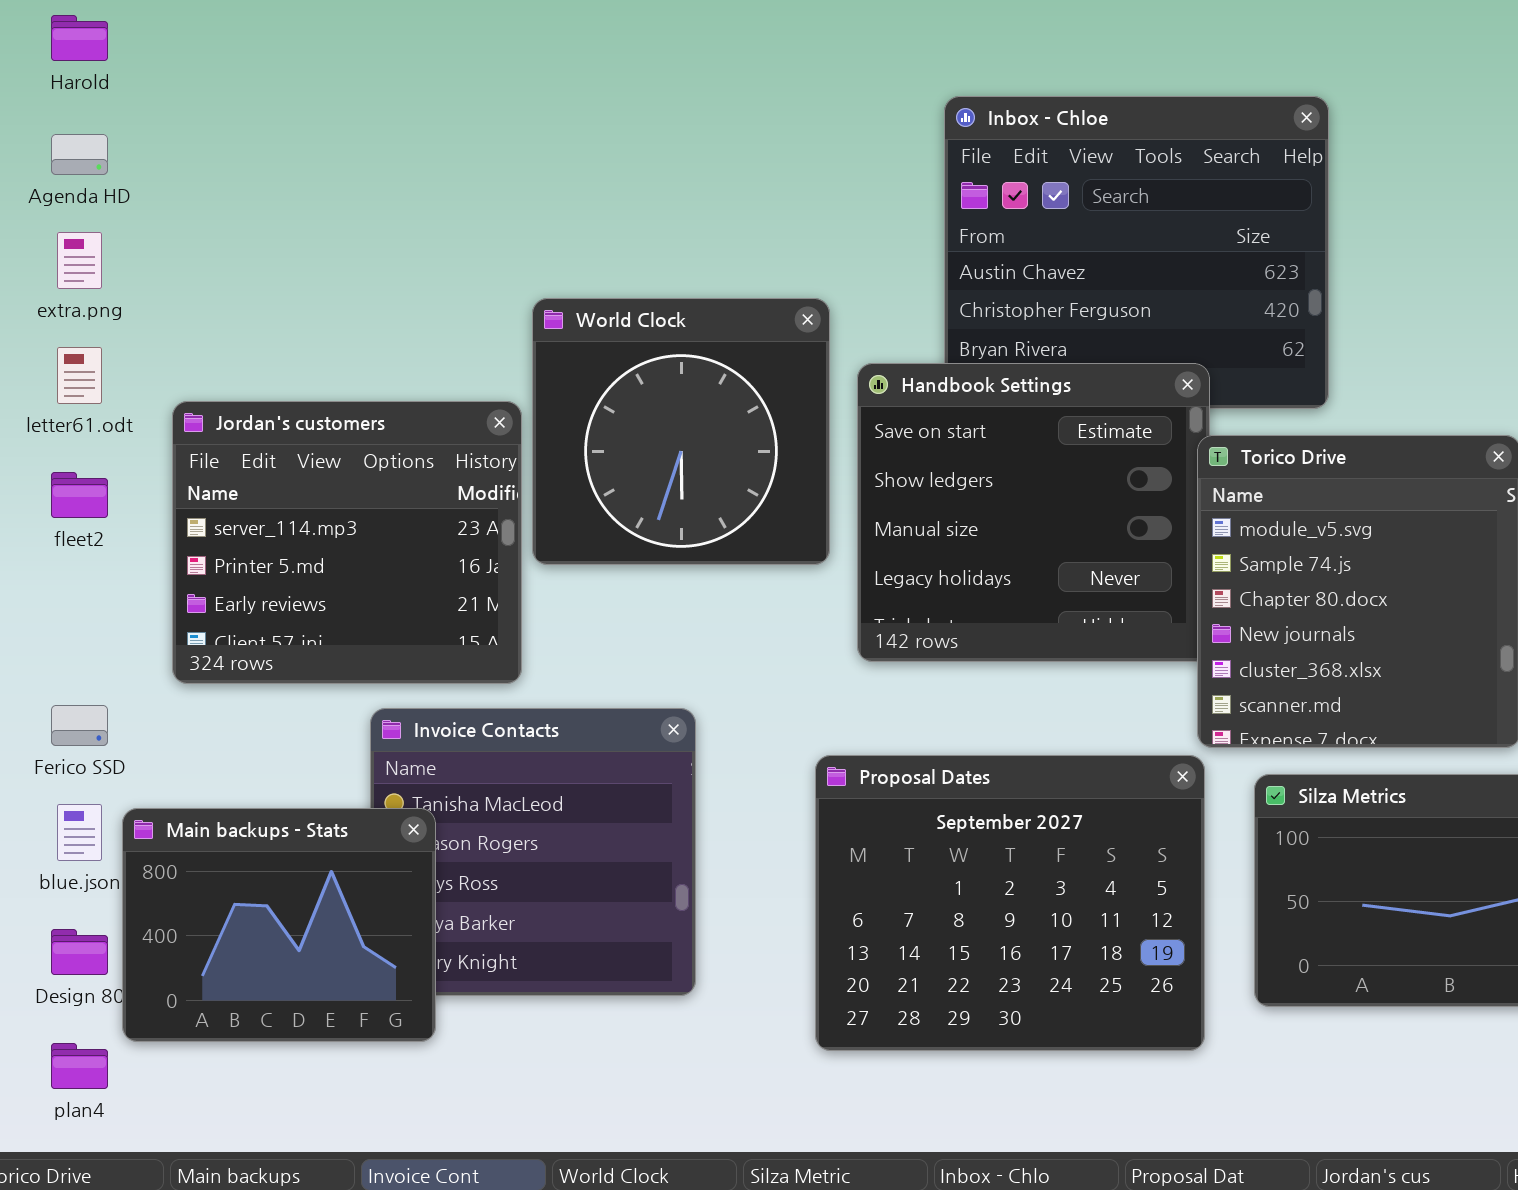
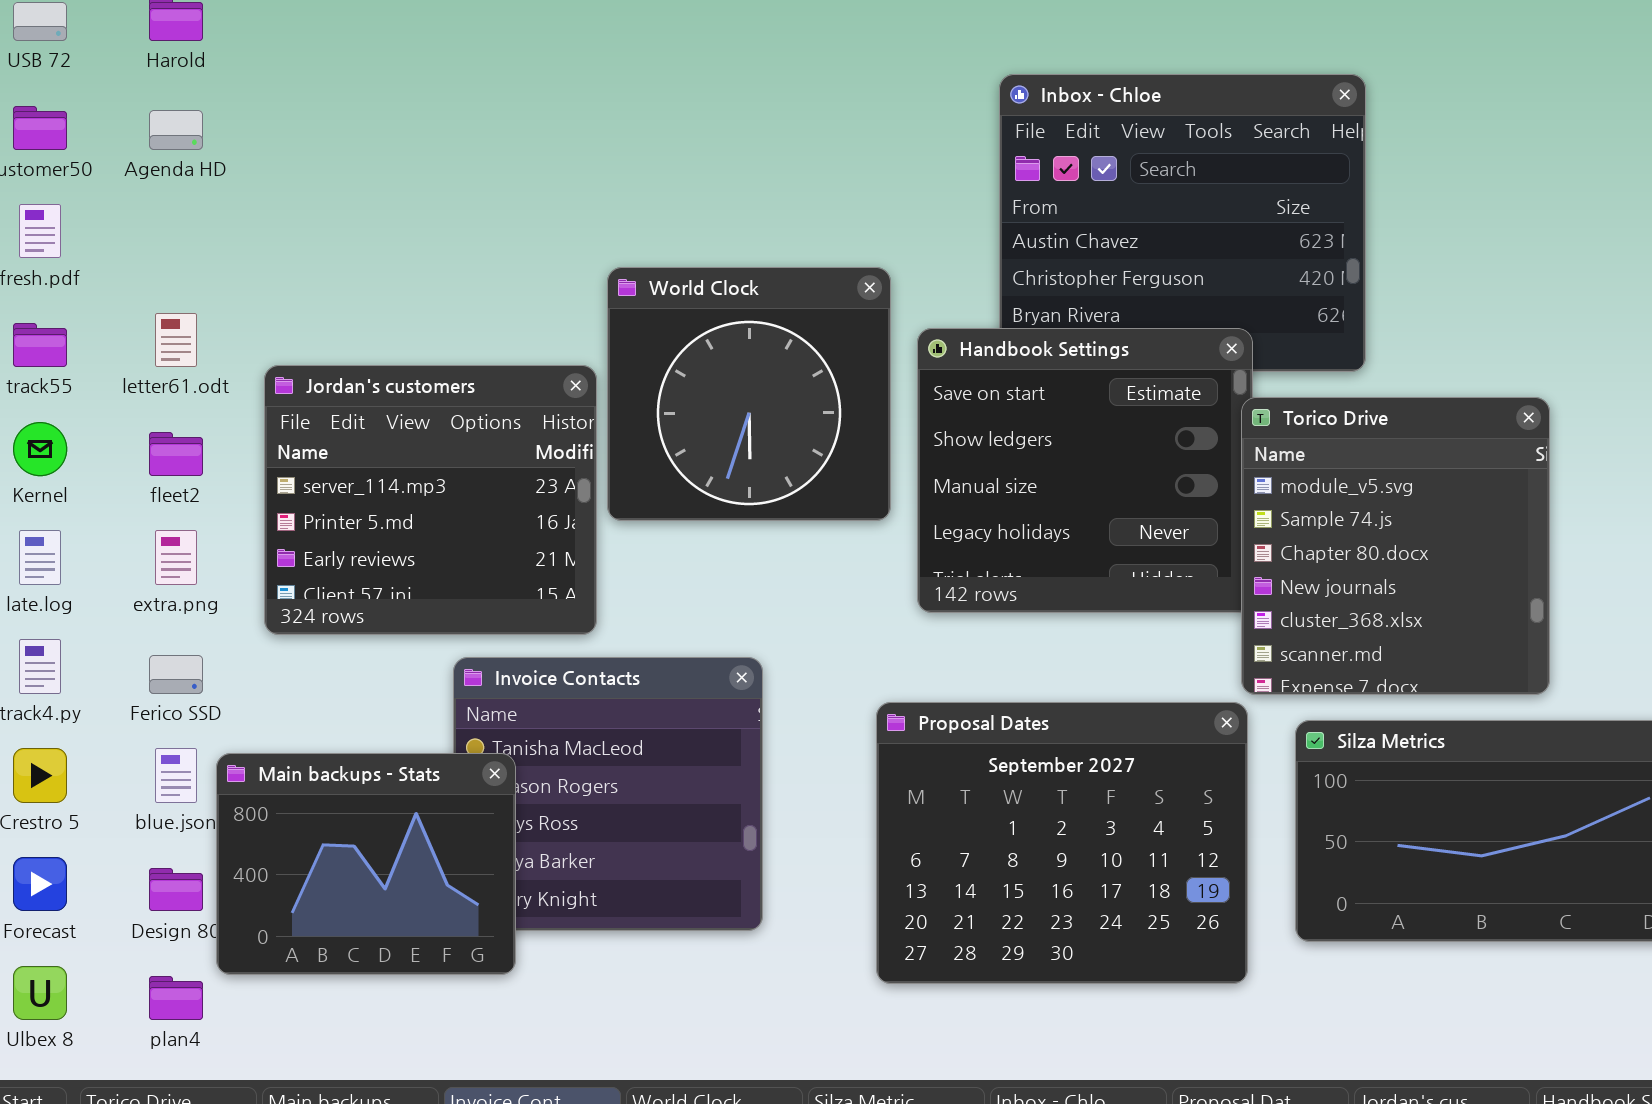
extra.png: [57,232,102,289] -> [155,530,197,585], moved

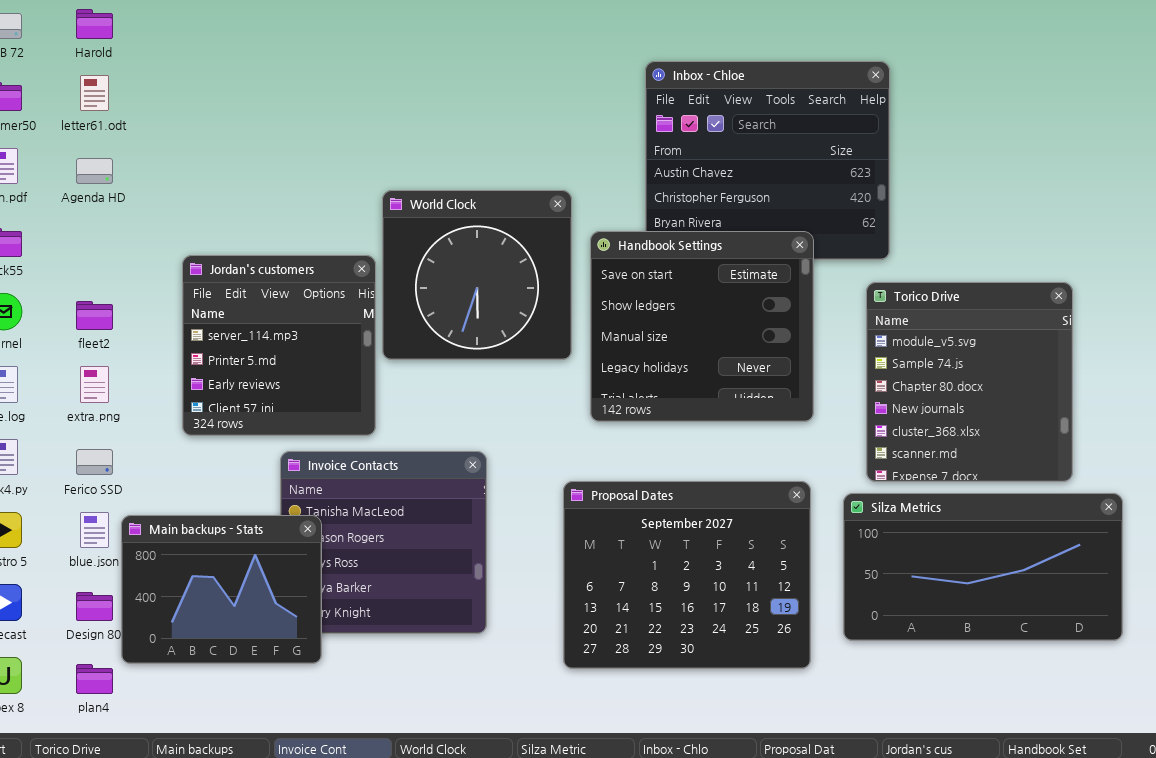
Agenda HD: [149,110,203,150] -> [76,158,113,184], moved
letter61.odt: [155,313,197,367] -> [80,75,109,111], moved
Jordan's customers: [264,365,597,635] -> [182,255,376,436], resized
Torico Drive: [1241,397,1550,695] -> [866,282,1073,482], moved

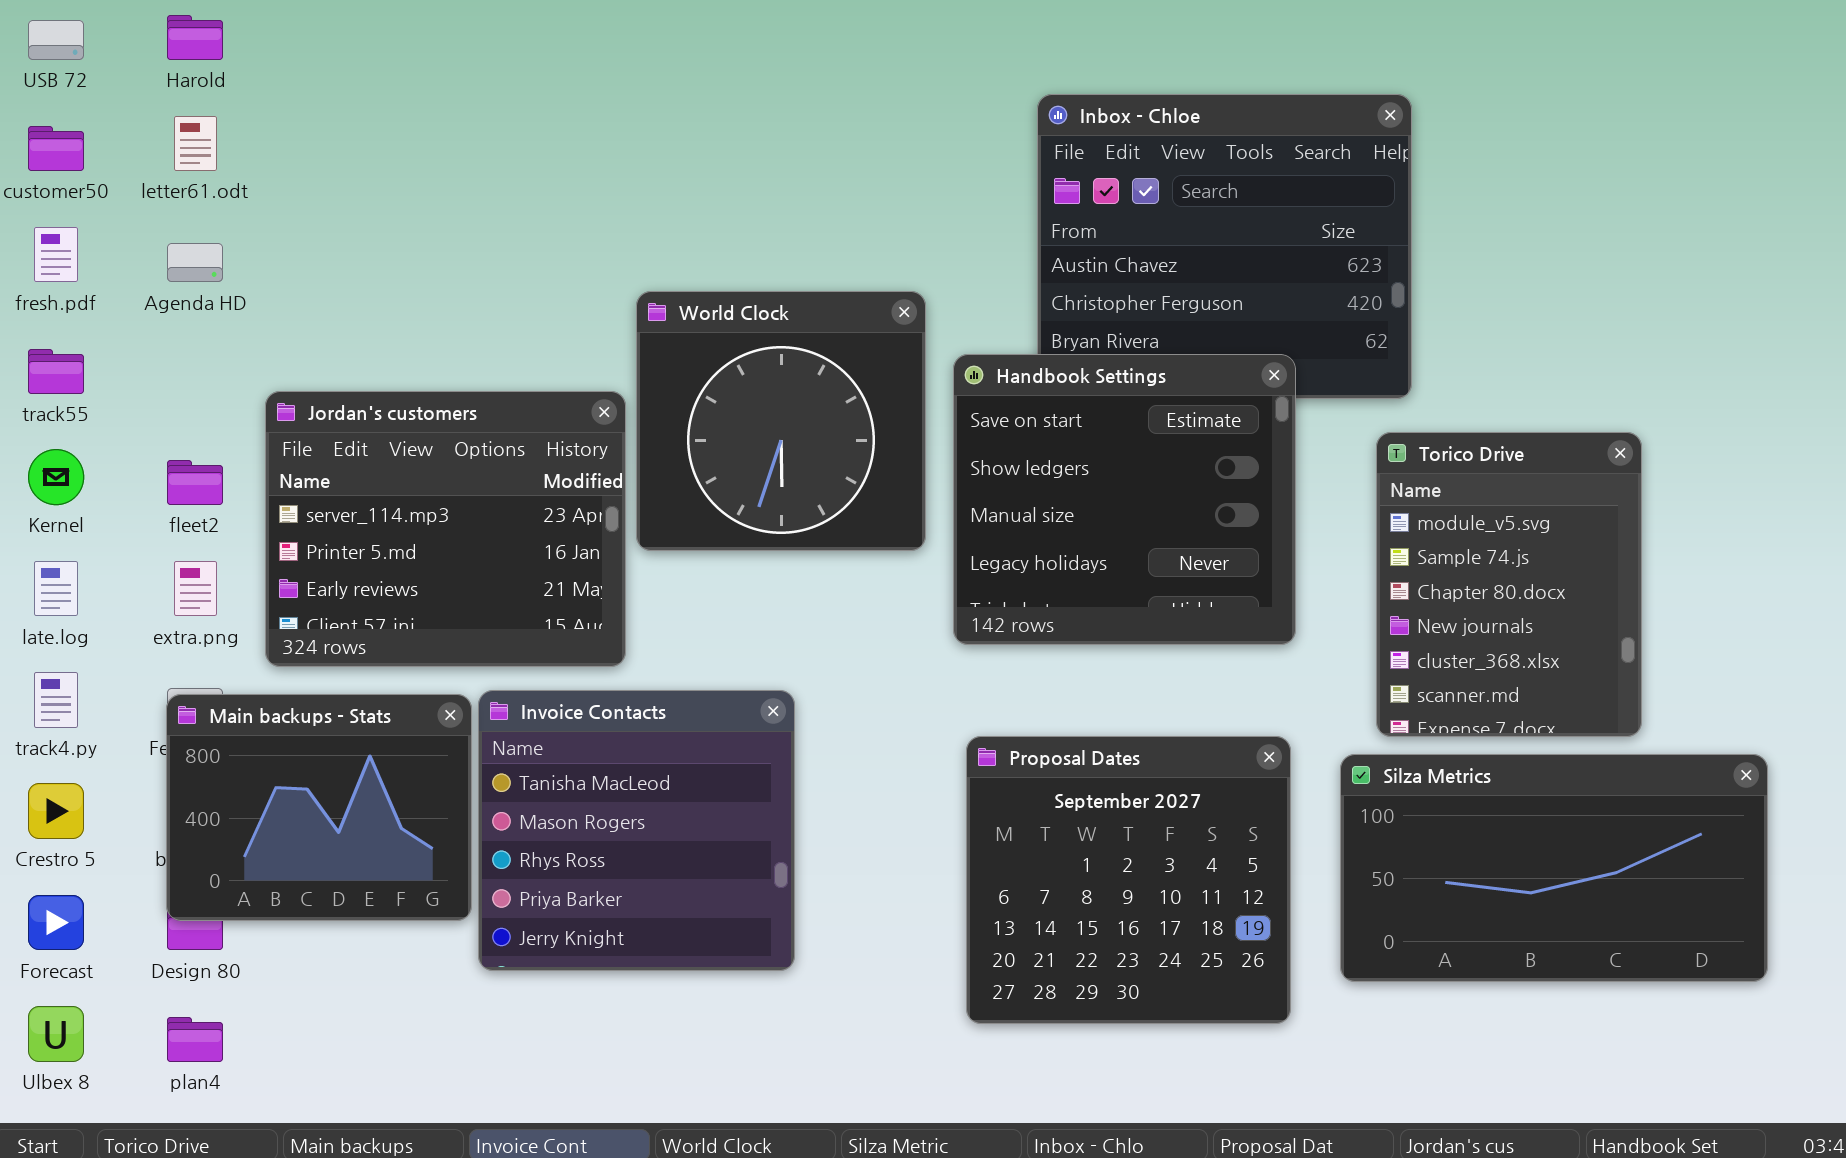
Jordan's customers: [182,255,376,436] -> [265,391,626,667], resized
Torico Drive: [866,282,1073,482] -> [1376,432,1642,737], resized
Proposal Dates: [563,481,811,669] -> [966,736,1291,1024], resized
Main backups - Stats: [121,515,322,664] -> [166,694,472,921], moved

